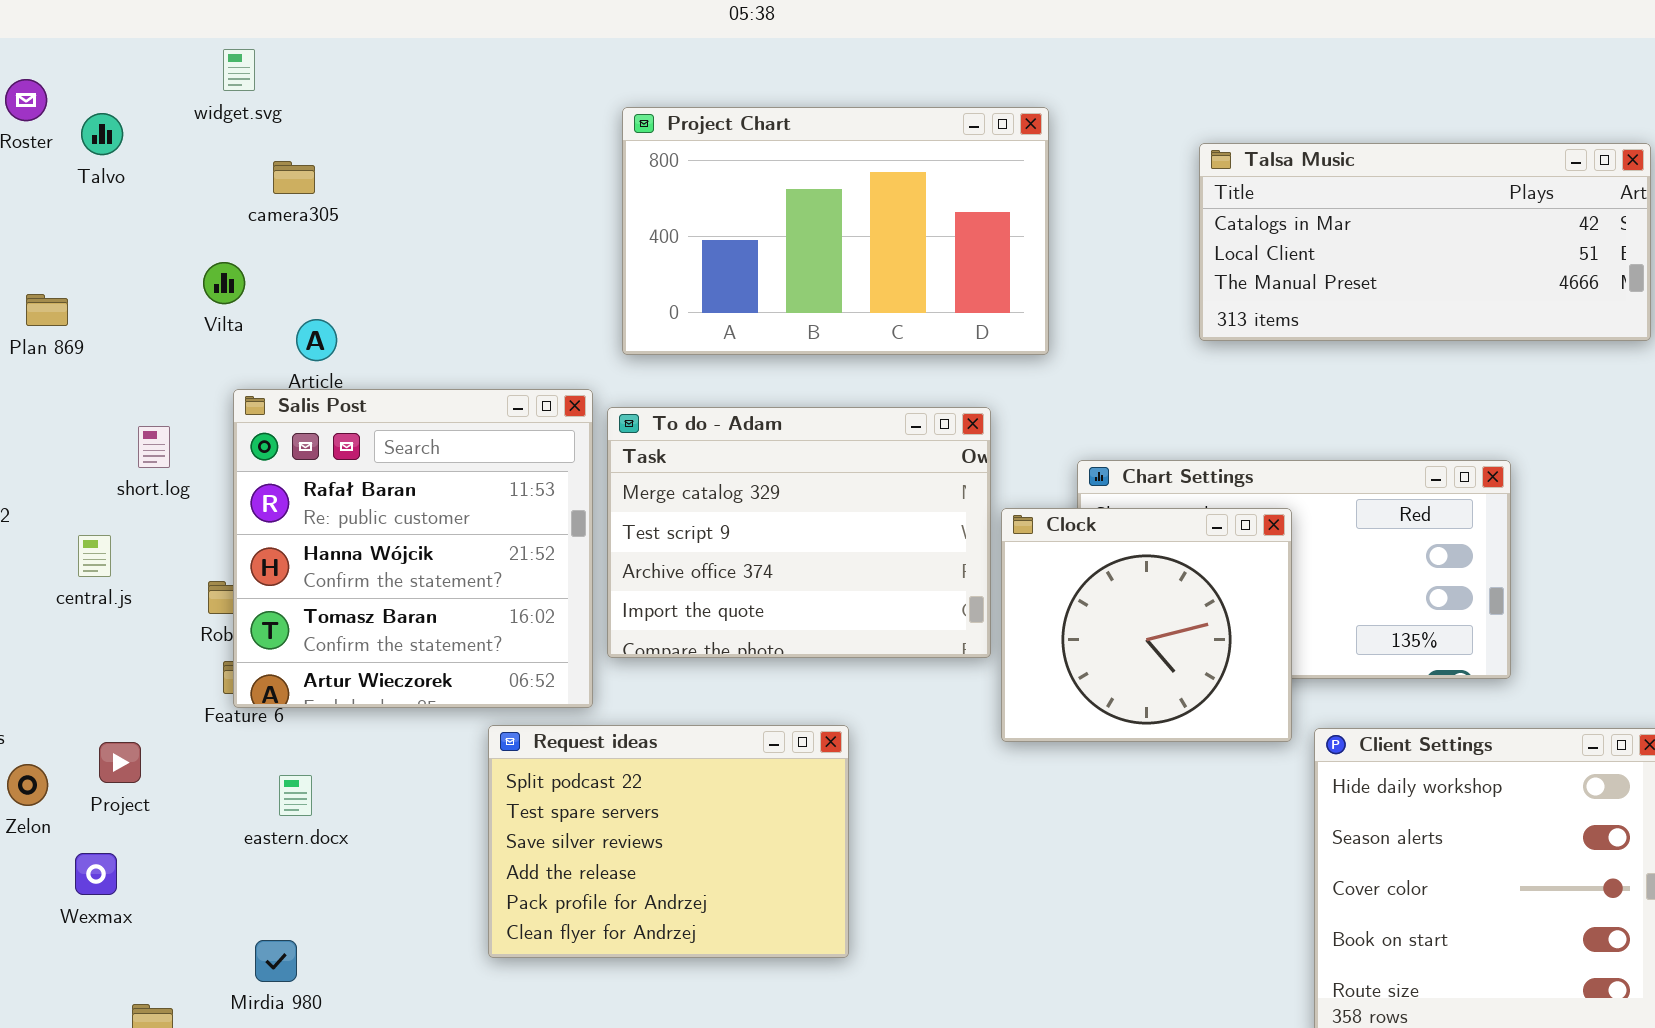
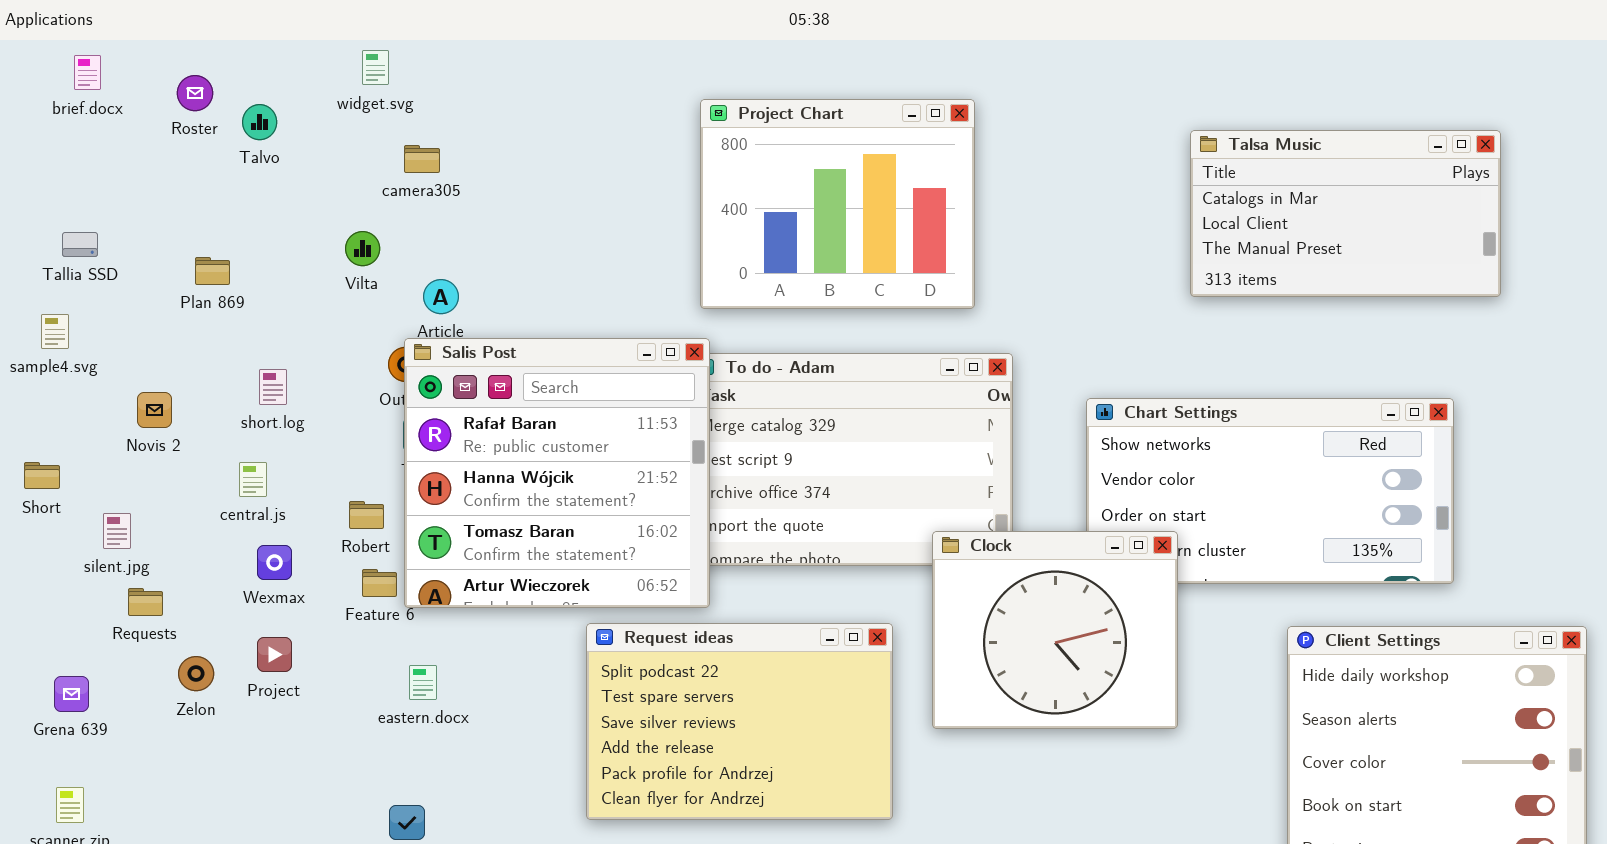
Project Chart: [622,107,1049,355] -> [700,99,975,309], resized
Talsa Music: [1199,143,1651,341] -> [1190,130,1501,297], resized
Salis Post: [233,389,593,708] -> [404,338,710,608], moved
short.log: [138,426,170,468] -> [259,369,287,405], moved
Clock: [1001,508,1292,742] -> [932,531,1178,729], moved
Wexmax: [75,853,117,895] -> [257,545,292,580], moved

